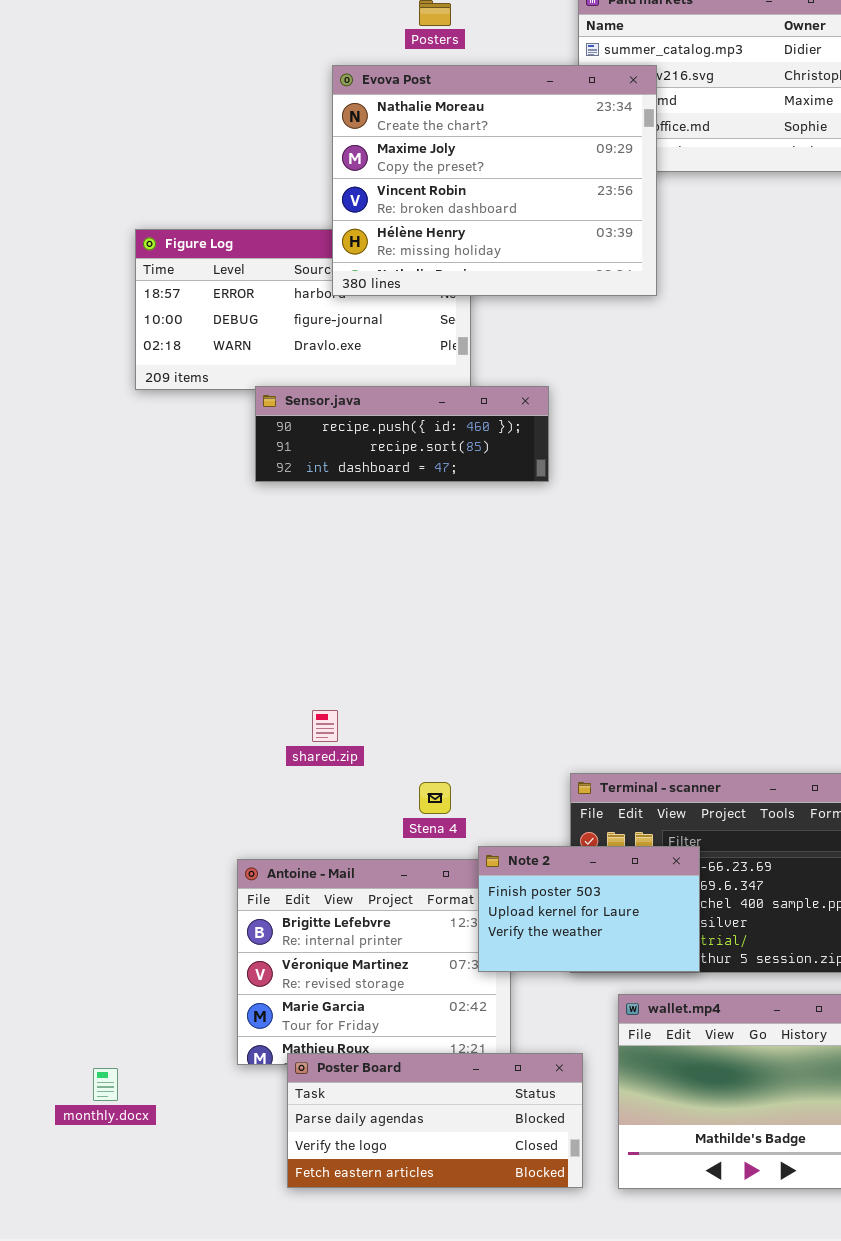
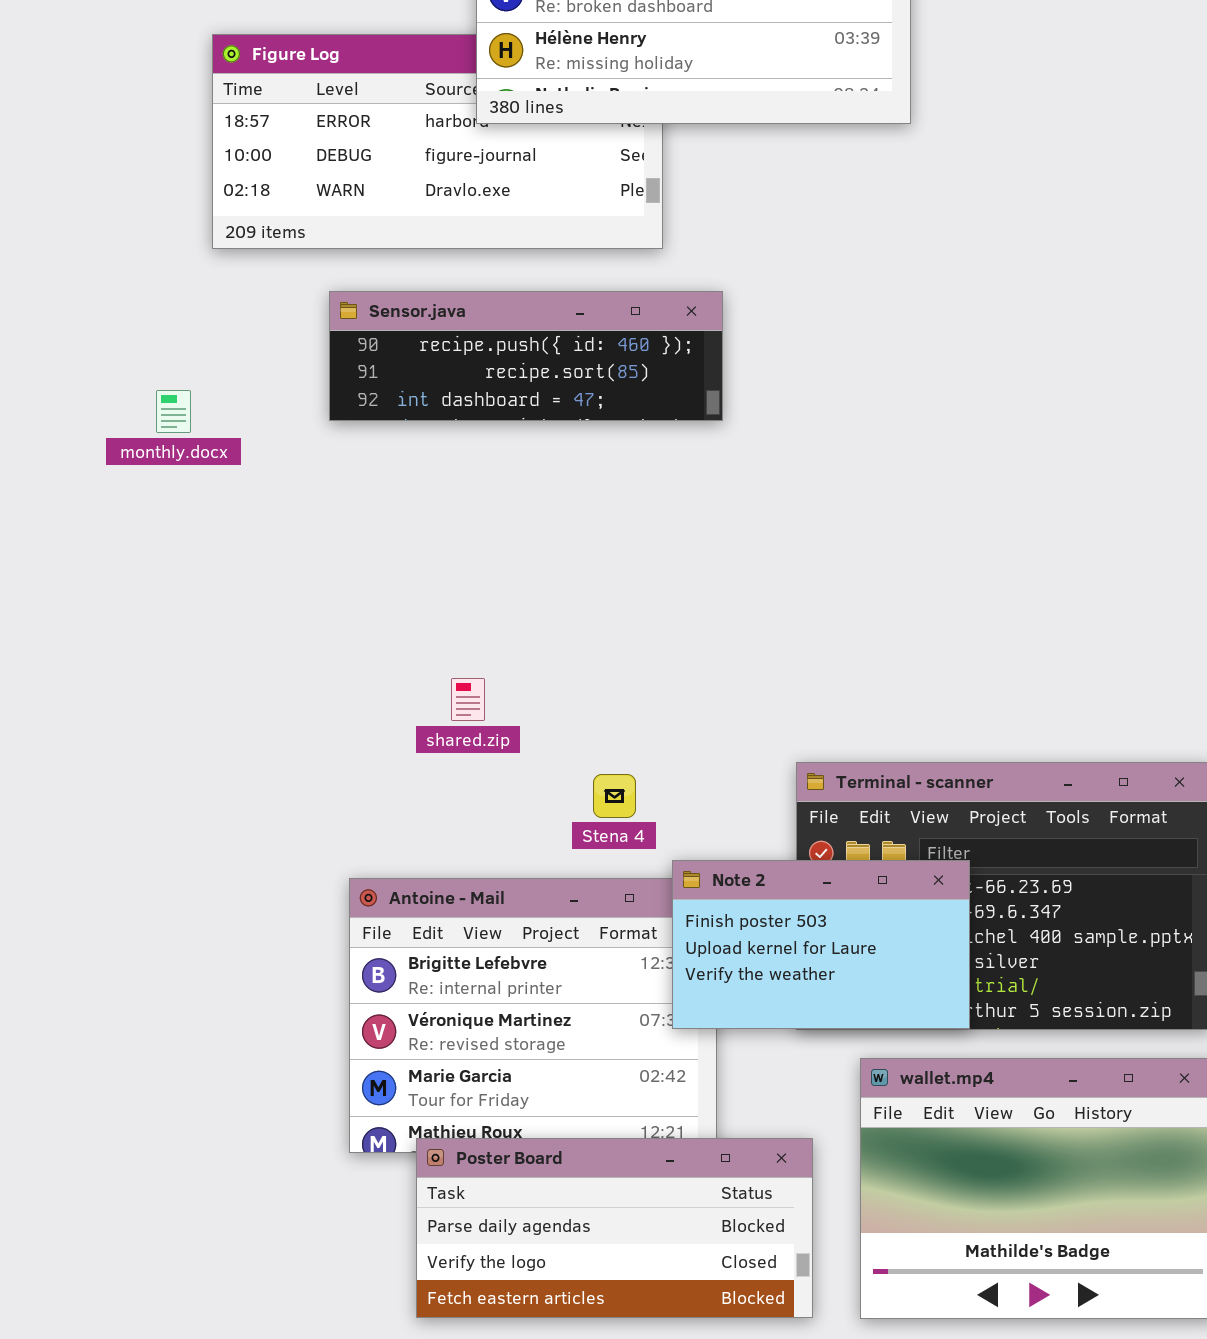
Sensor.java: [255,386,549,482] -> [329,291,723,421], moved
monthly.docx: [93,1068,118,1101] -> [156,390,191,433], moved

